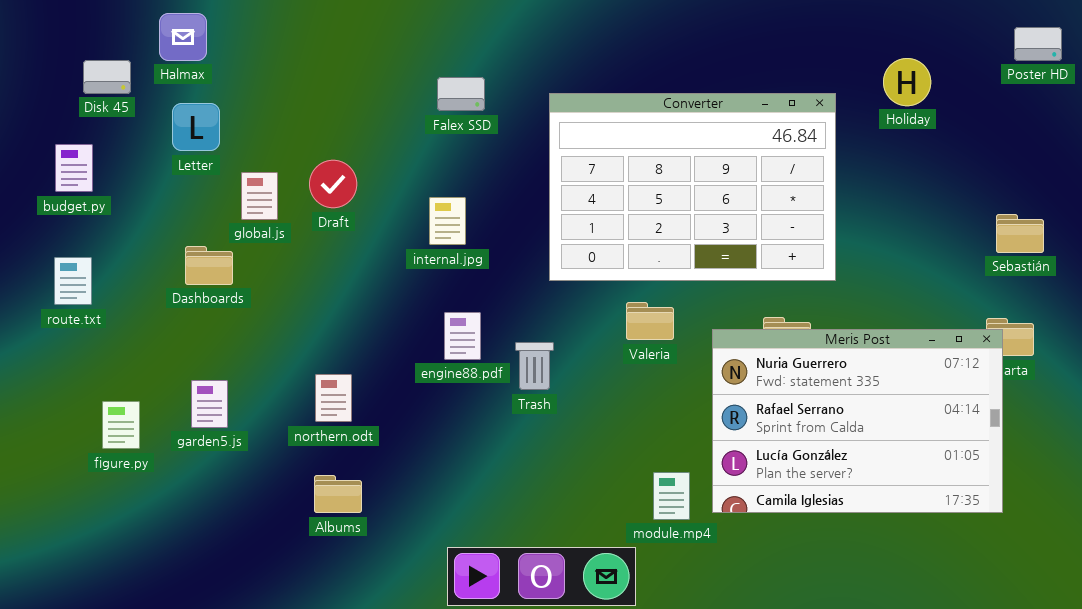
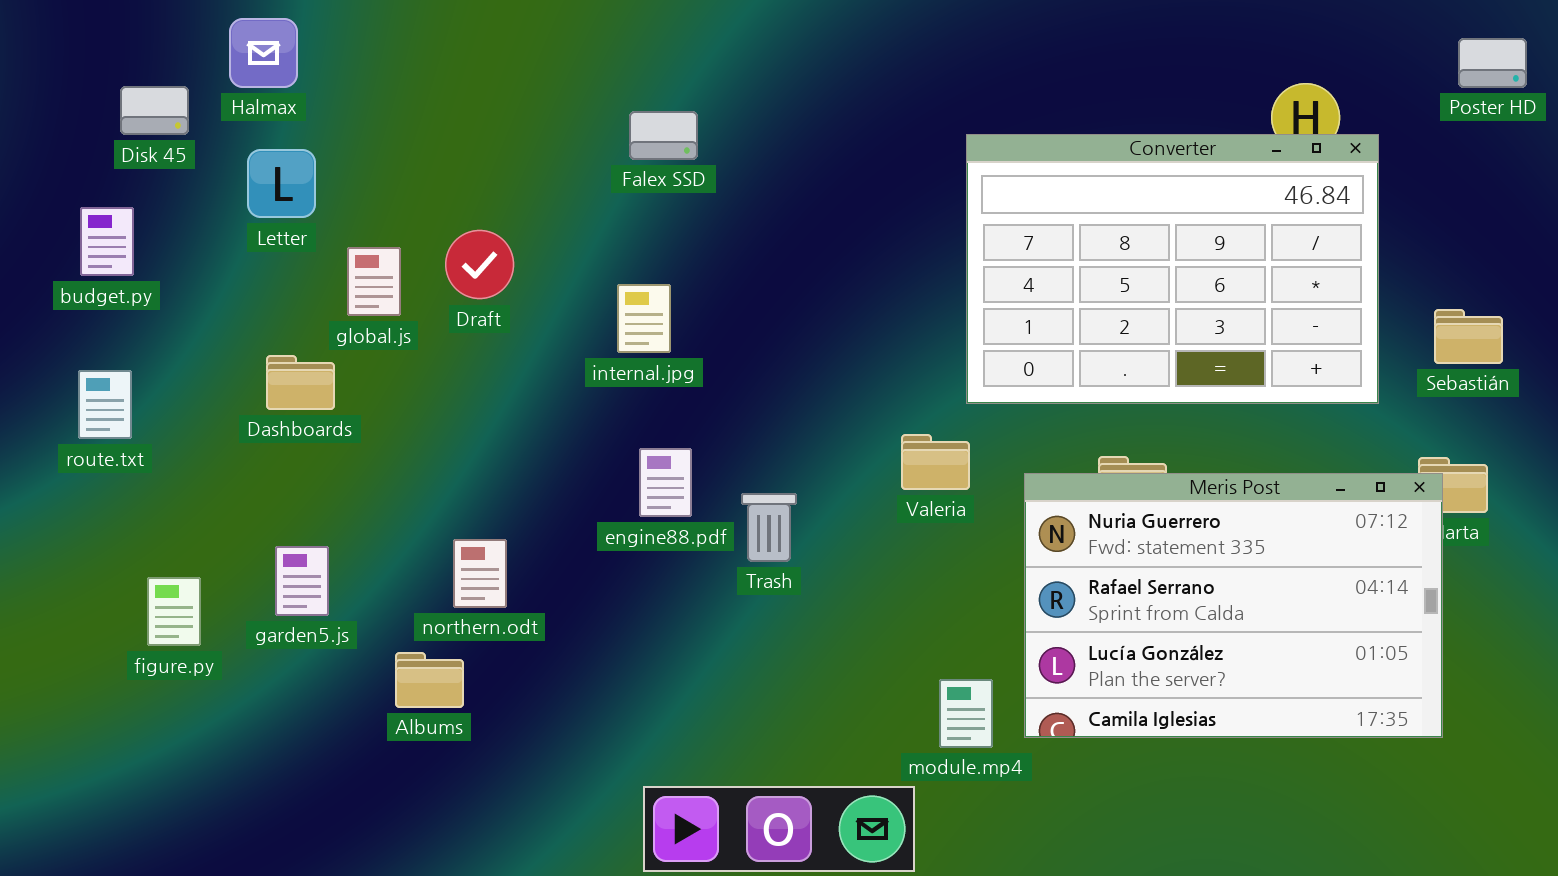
Converter: [549,93,836,281] -> [966,134,1379,404], moved
Albums: [314,475,362,513] -> [395,652,464,708], moved

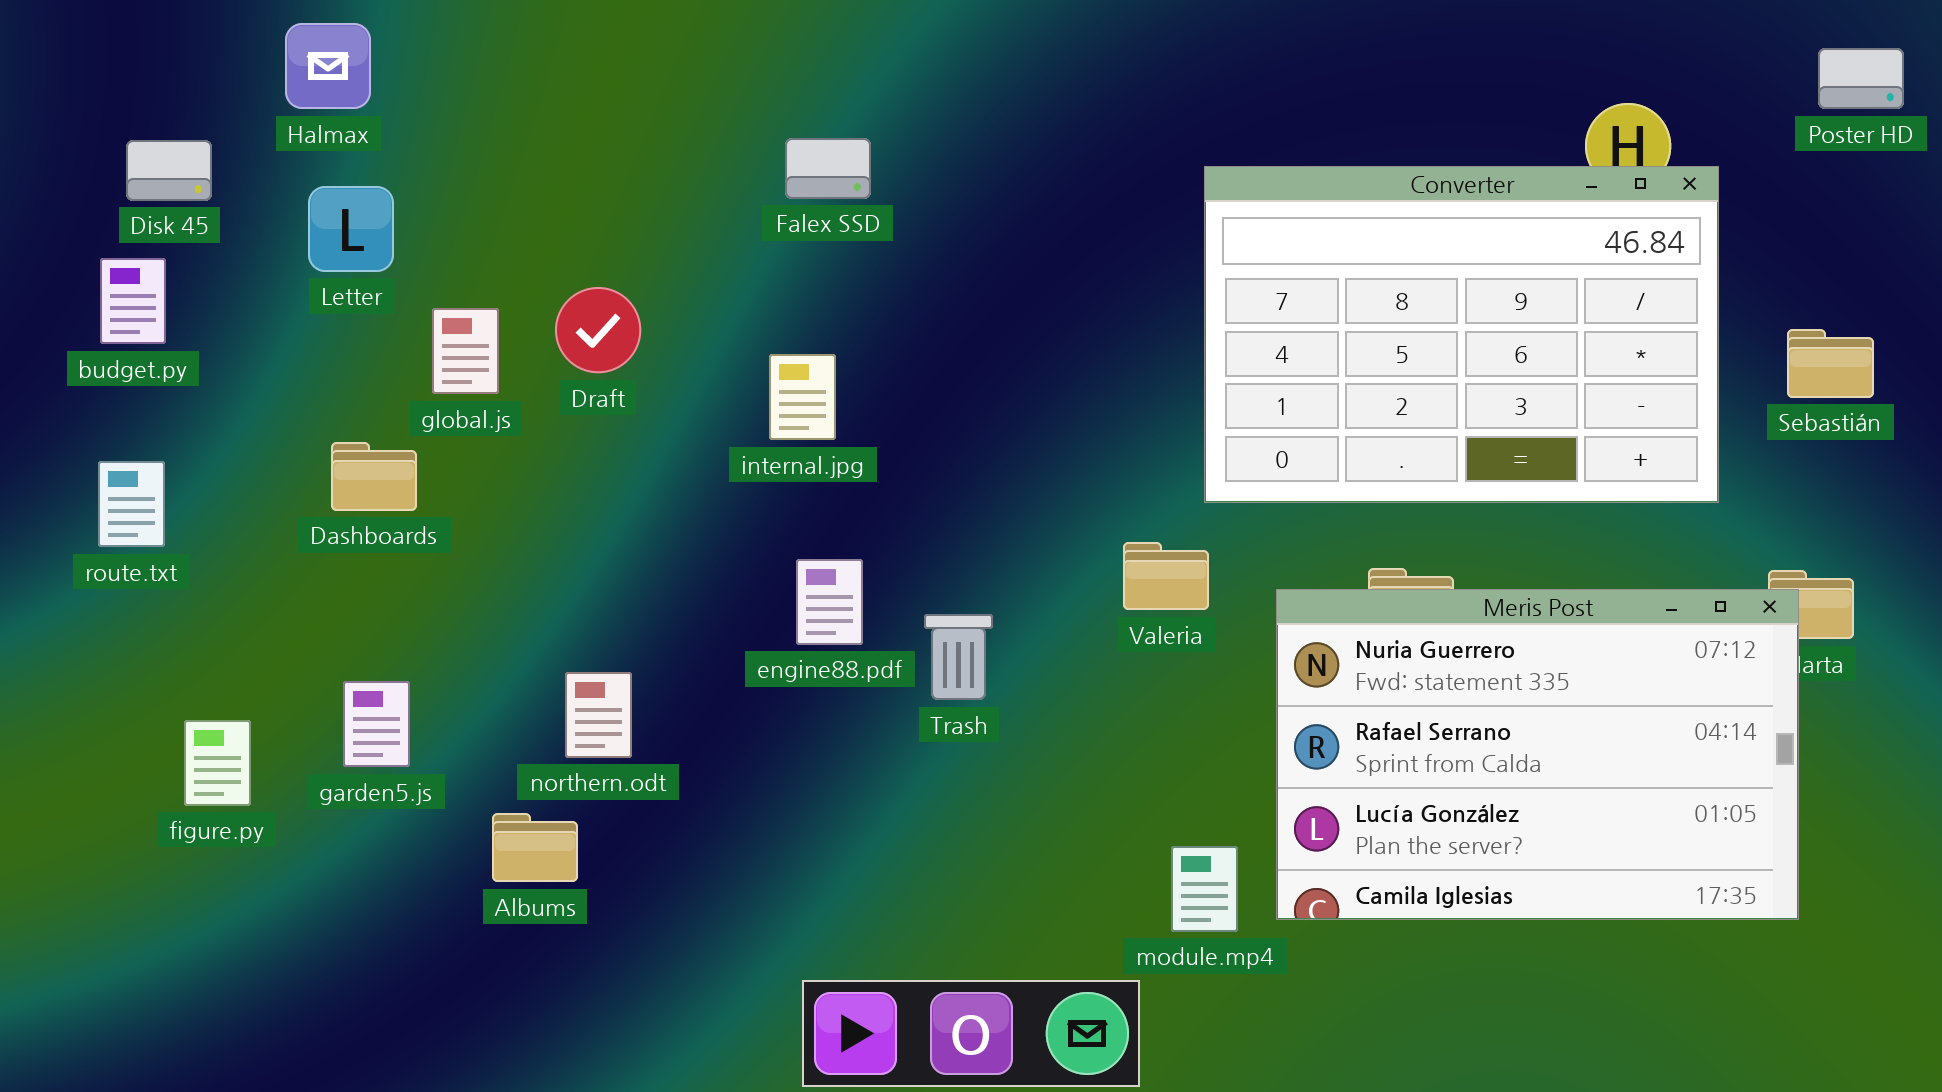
Disk 45: [120,86,189,135] -> [126,140,212,201], moved
Sebastián: [1434,309,1503,364] -> [1787,329,1874,398], moved

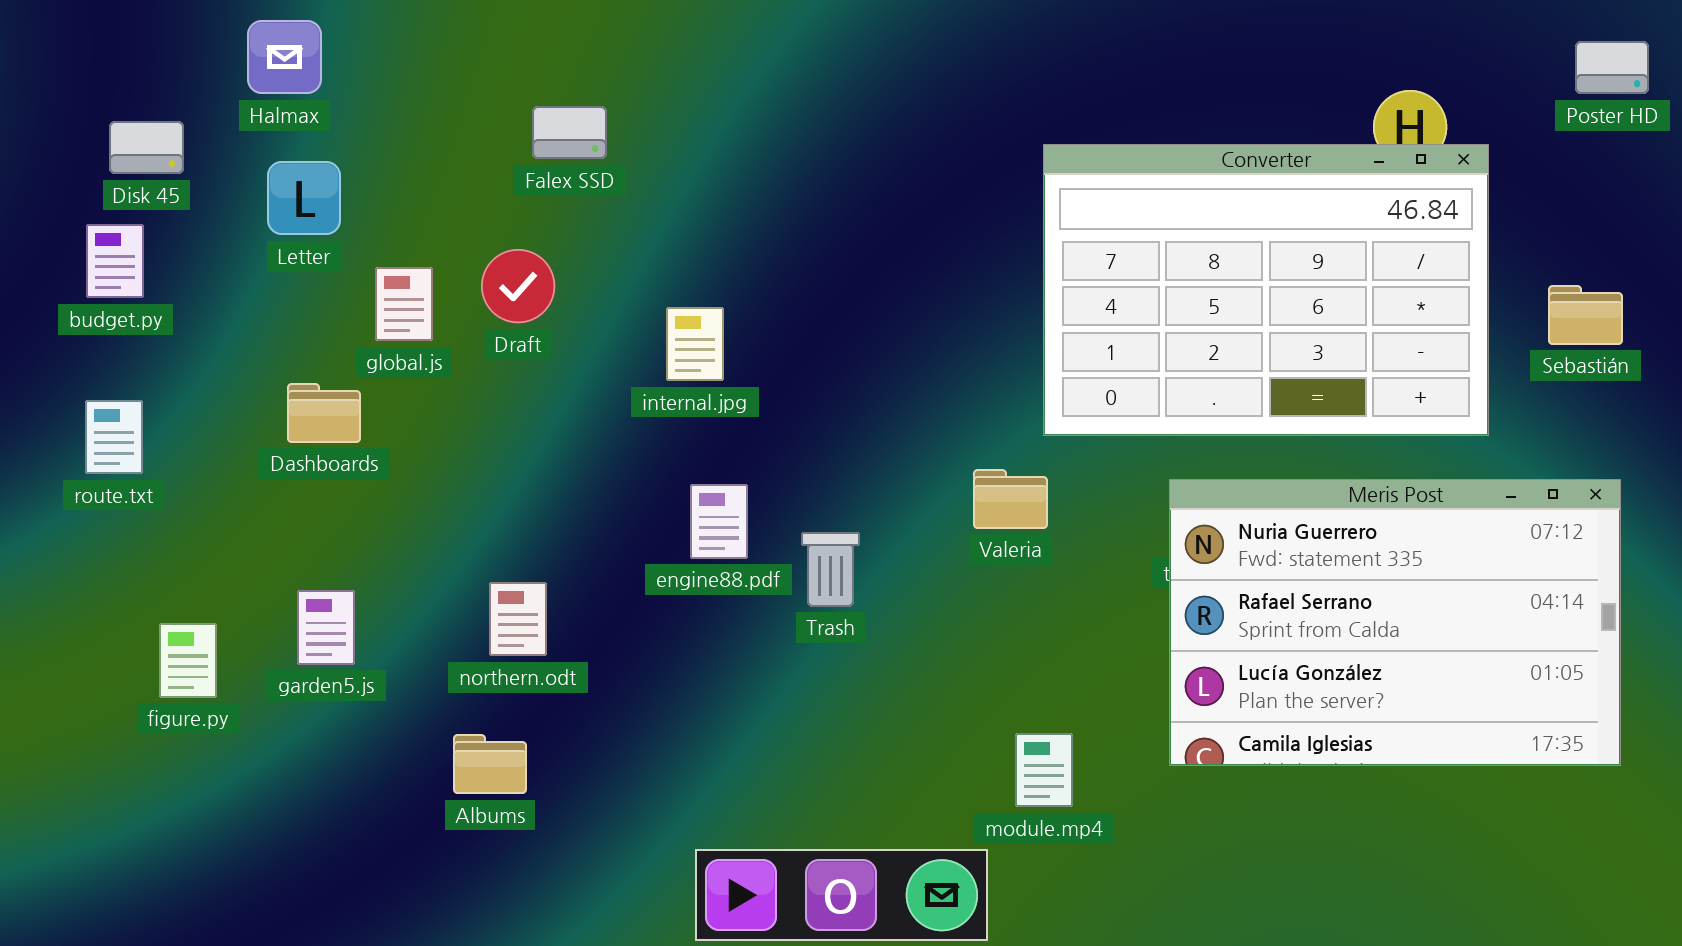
Falex SSD: [785,138,871,199] -> [532,106,607,159], moved
Meris Post: [1276,589,1799,920] -> [1169,479,1621,766], moved
Albums: [492,813,578,882] -> [453,734,527,794], moved

